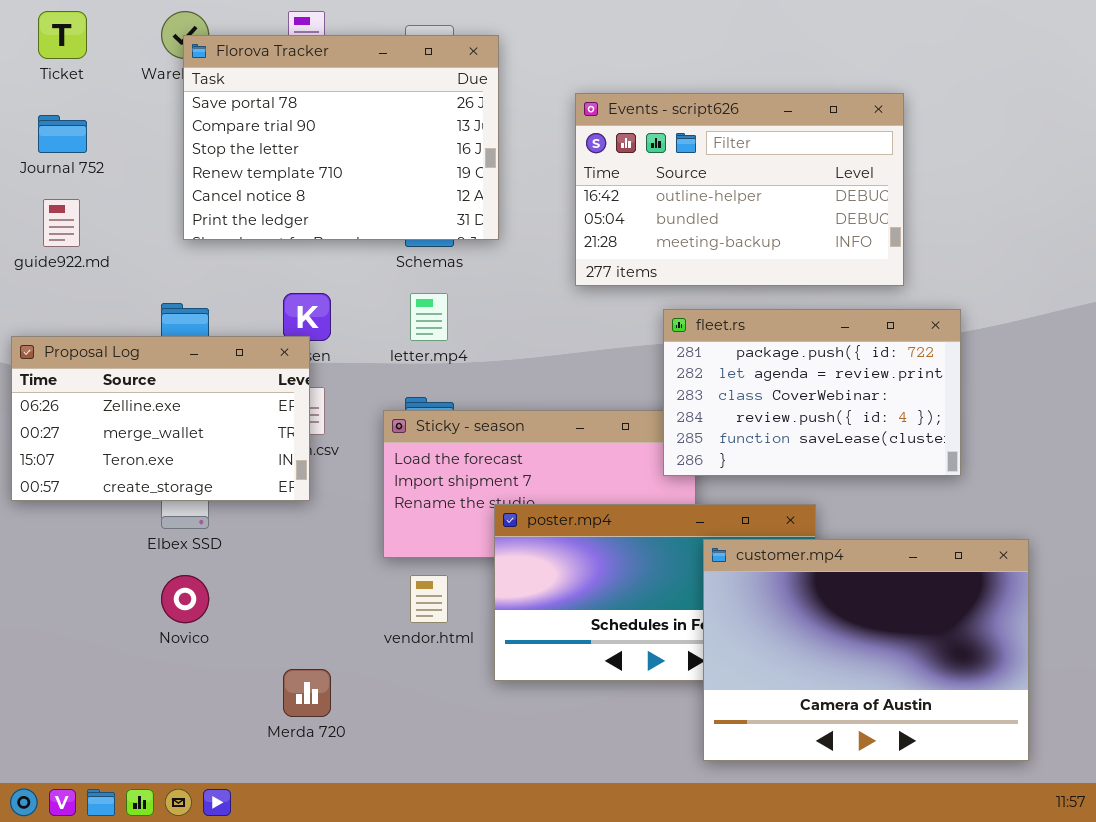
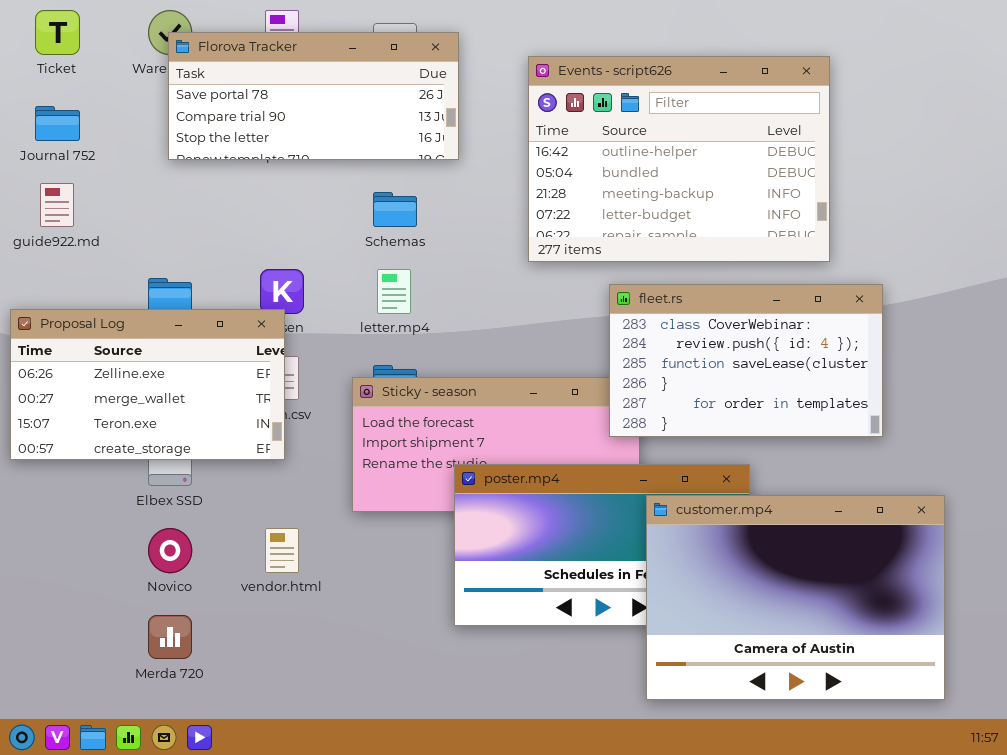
Florova Tracker: [183,35,499,240] -> [168,32,459,160], resized
Events - script626: [575,93,904,286] -> [528,56,830,262], resized
fleet.rs: [663,309,961,476] -> [609,284,883,437], scrolled down 2 rows
vendor.html: [410,575,448,623] -> [265,528,299,573], moved
Merda 720: [283,669,331,717] -> [148,615,192,659], moved

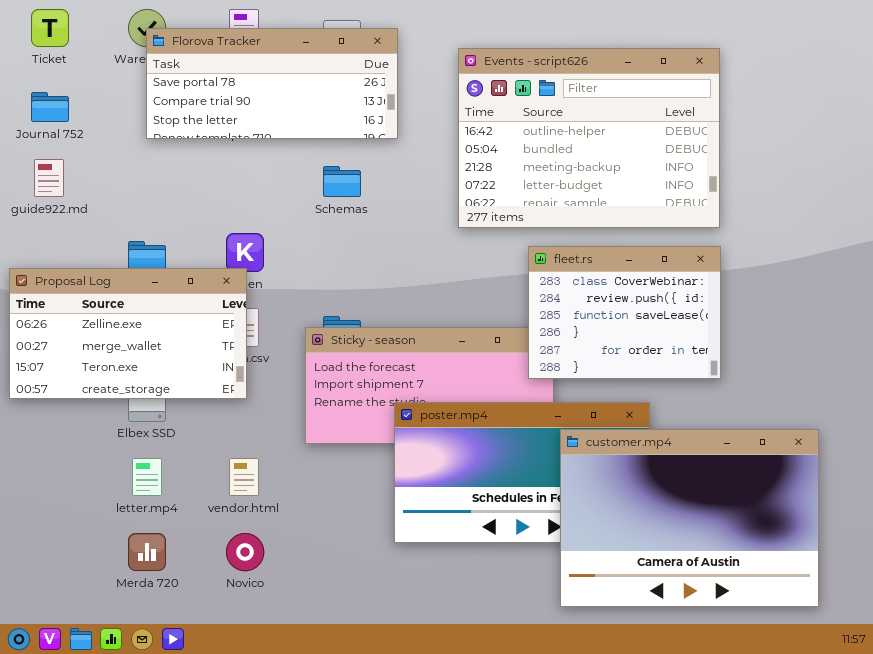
letter.mp4: [377,269,411,314] -> [132,458,162,496], moved
fleet.rs: [609,284,883,437] -> [528,246,721,379], resized
Novico: [148,528,192,573] -> [226,533,264,571], moved

